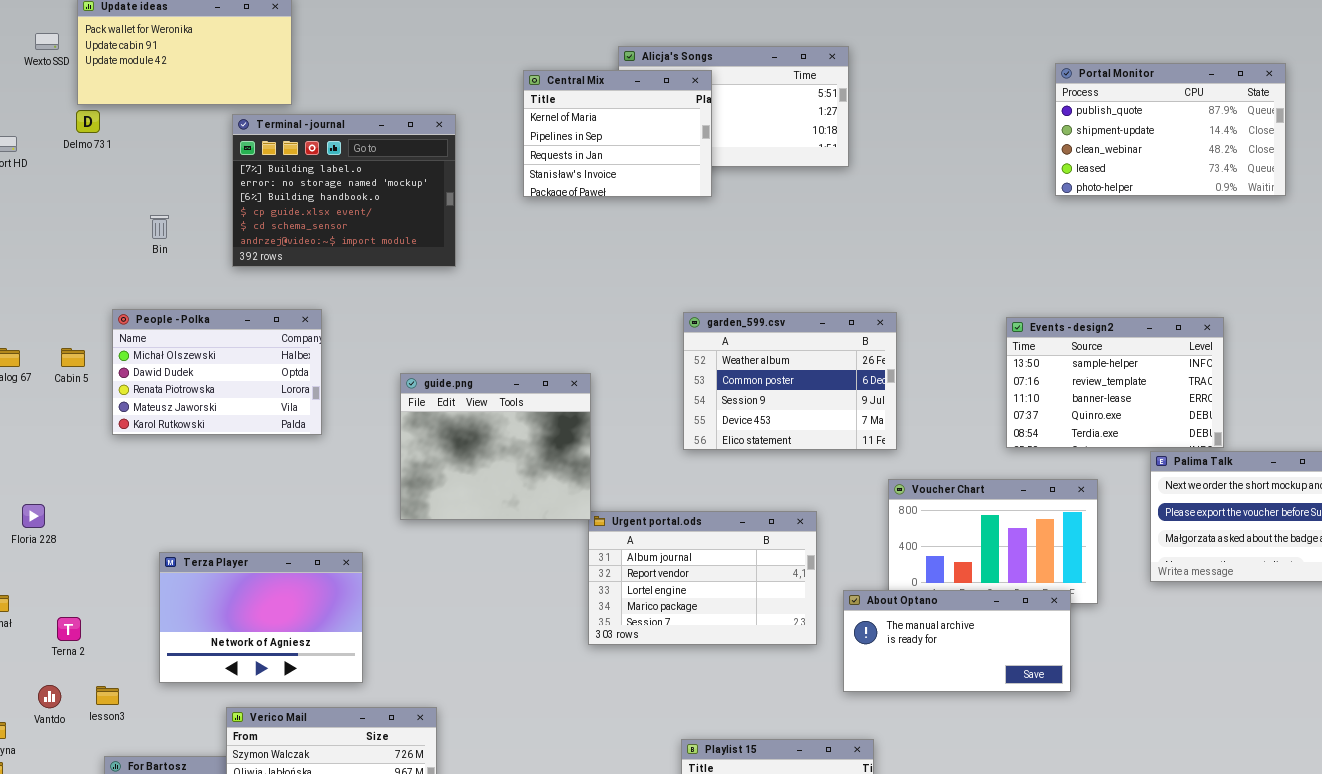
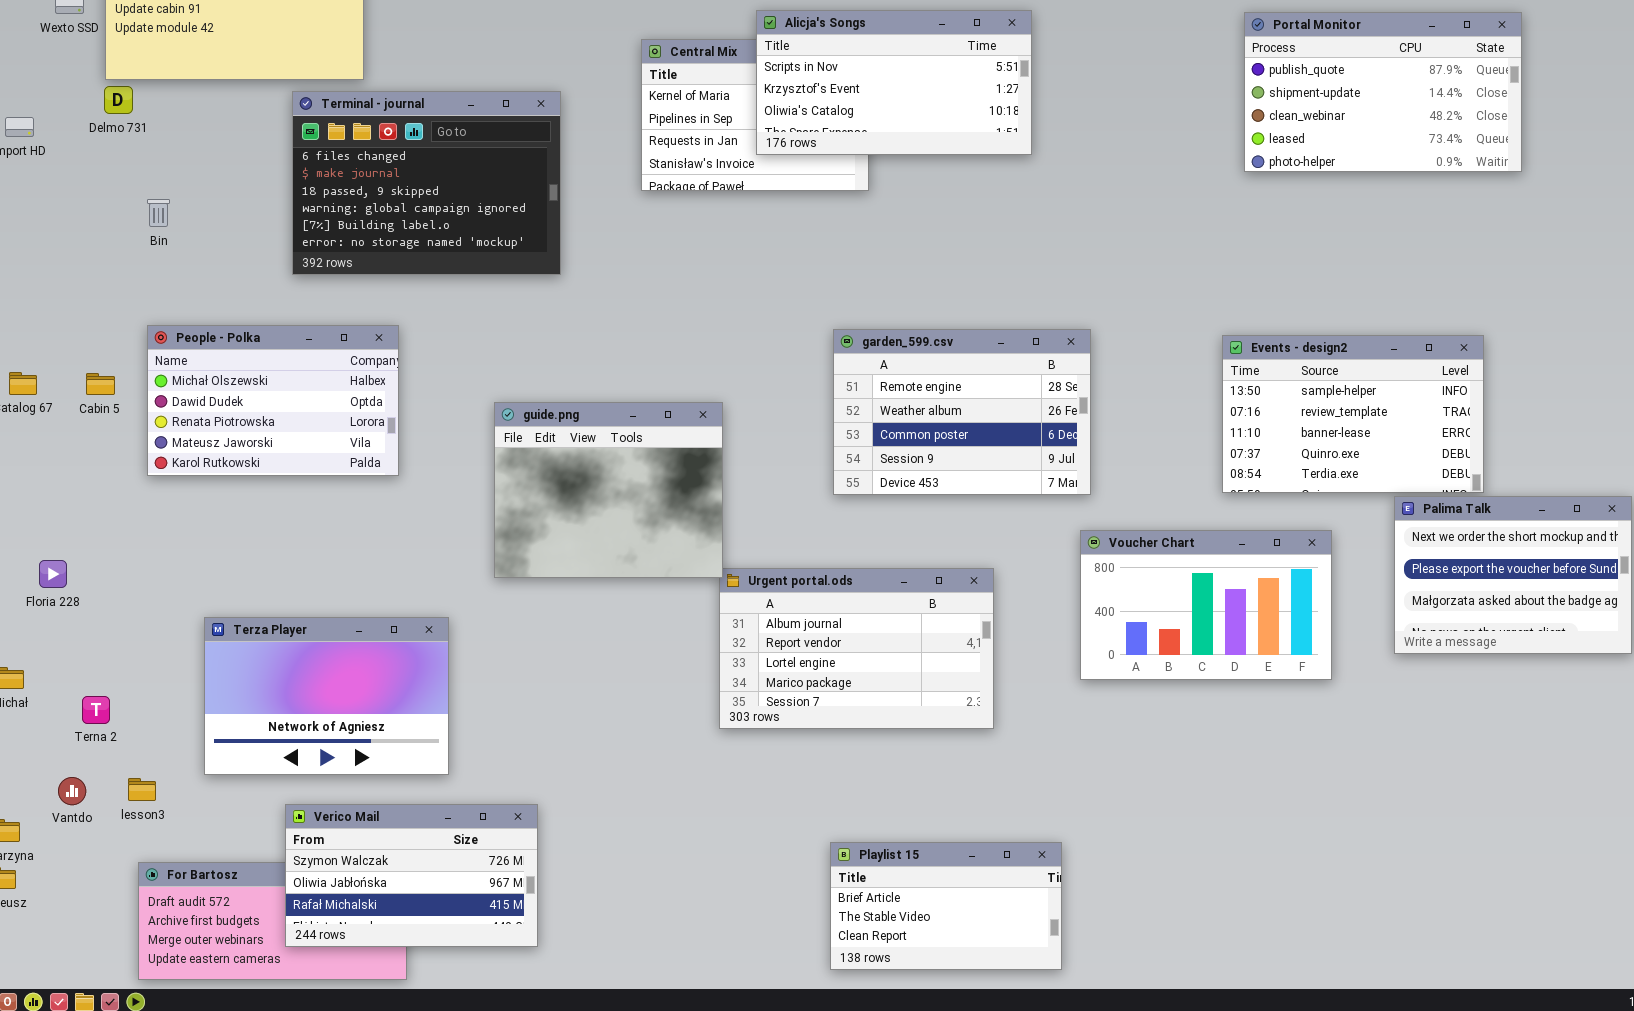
Alicja's Songs: [618,46,849,167] -> [756,10,1032,155], raised
Portal Monitor: [1055,63,1286,196] -> [1244,12,1522,172], moved
Terminal - journal: [232,114,456,267] -> [292,91,561,275], scrolled up 4 rows
Bin: [150,215,169,239] -> [147,199,170,227], moved
garden_599.csv: [683,312,897,450] -> [833,329,1091,495], scrolled up 1 row
About Optano: [843,590,1071,692] -> none, closed

